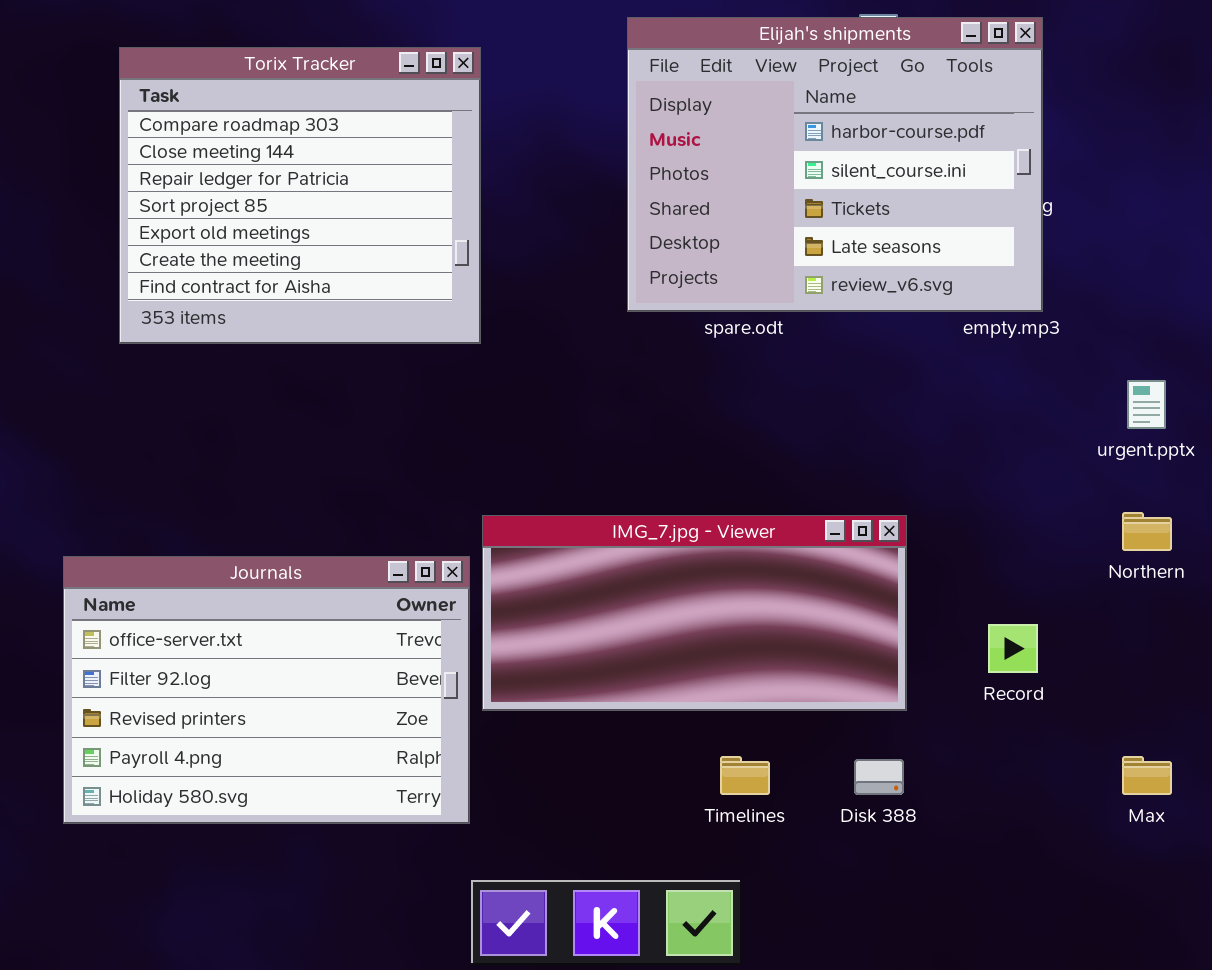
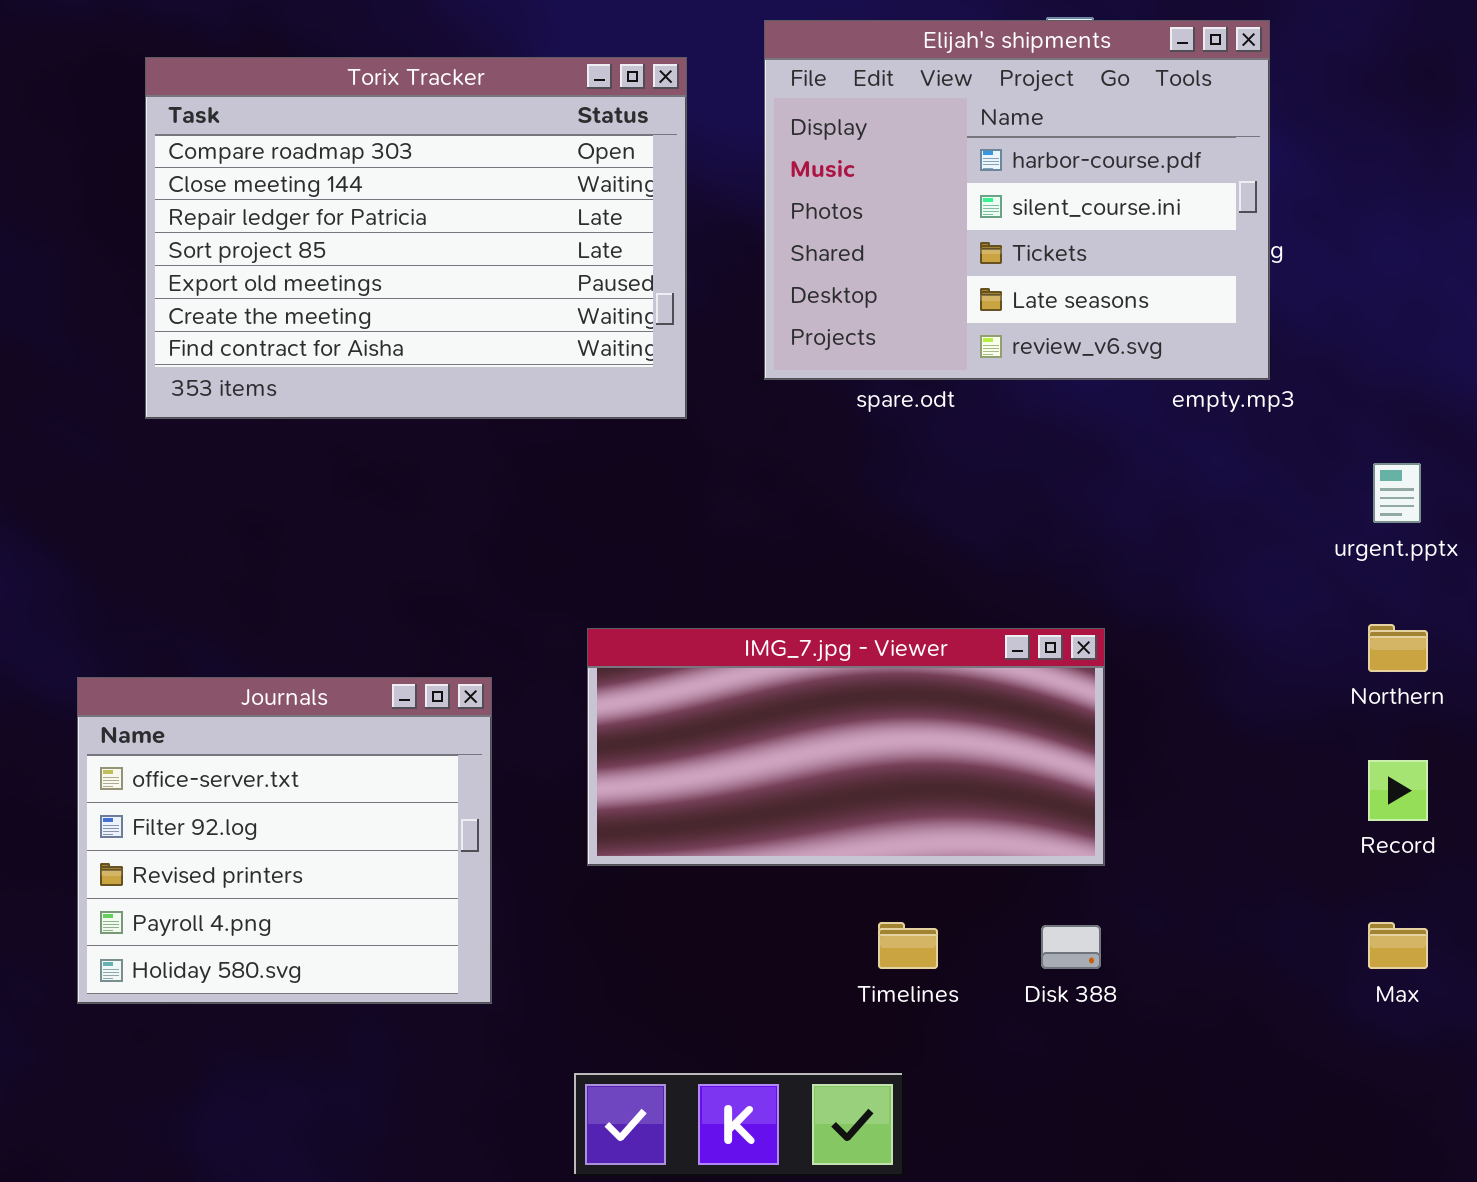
Torix Tracker: [119,47,481,344] -> [145,57,687,419], resized
Journals: [63,556,470,824] -> [77,677,492,1004], resized
Record: [988,624,1038,673] -> [1368,760,1428,821], moved

